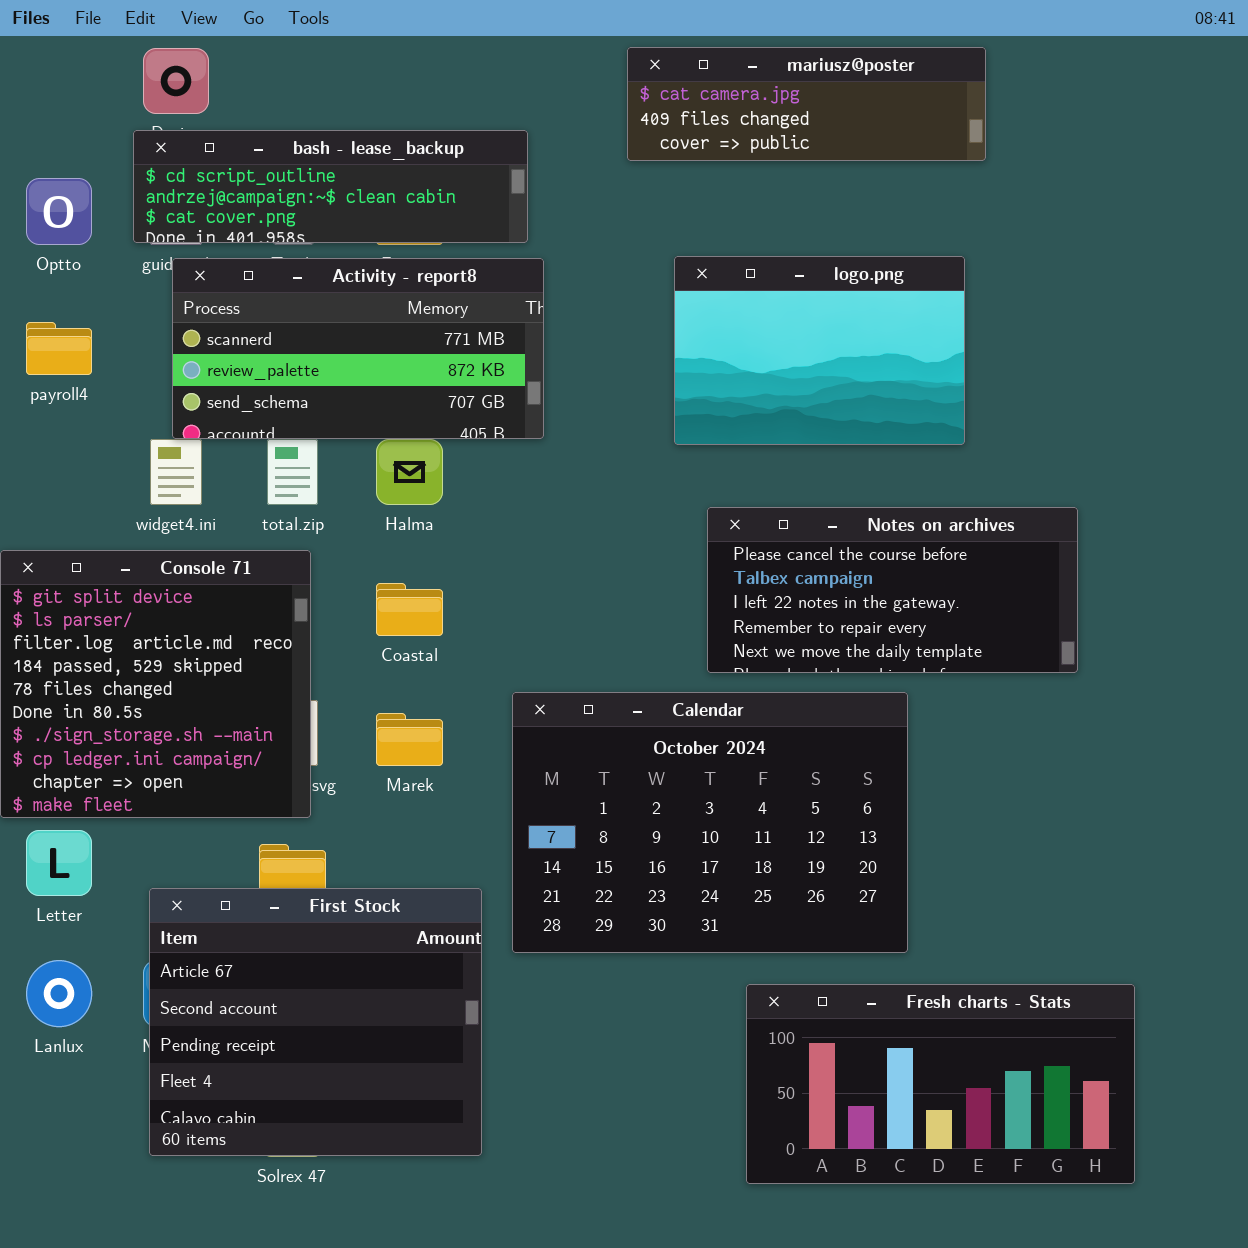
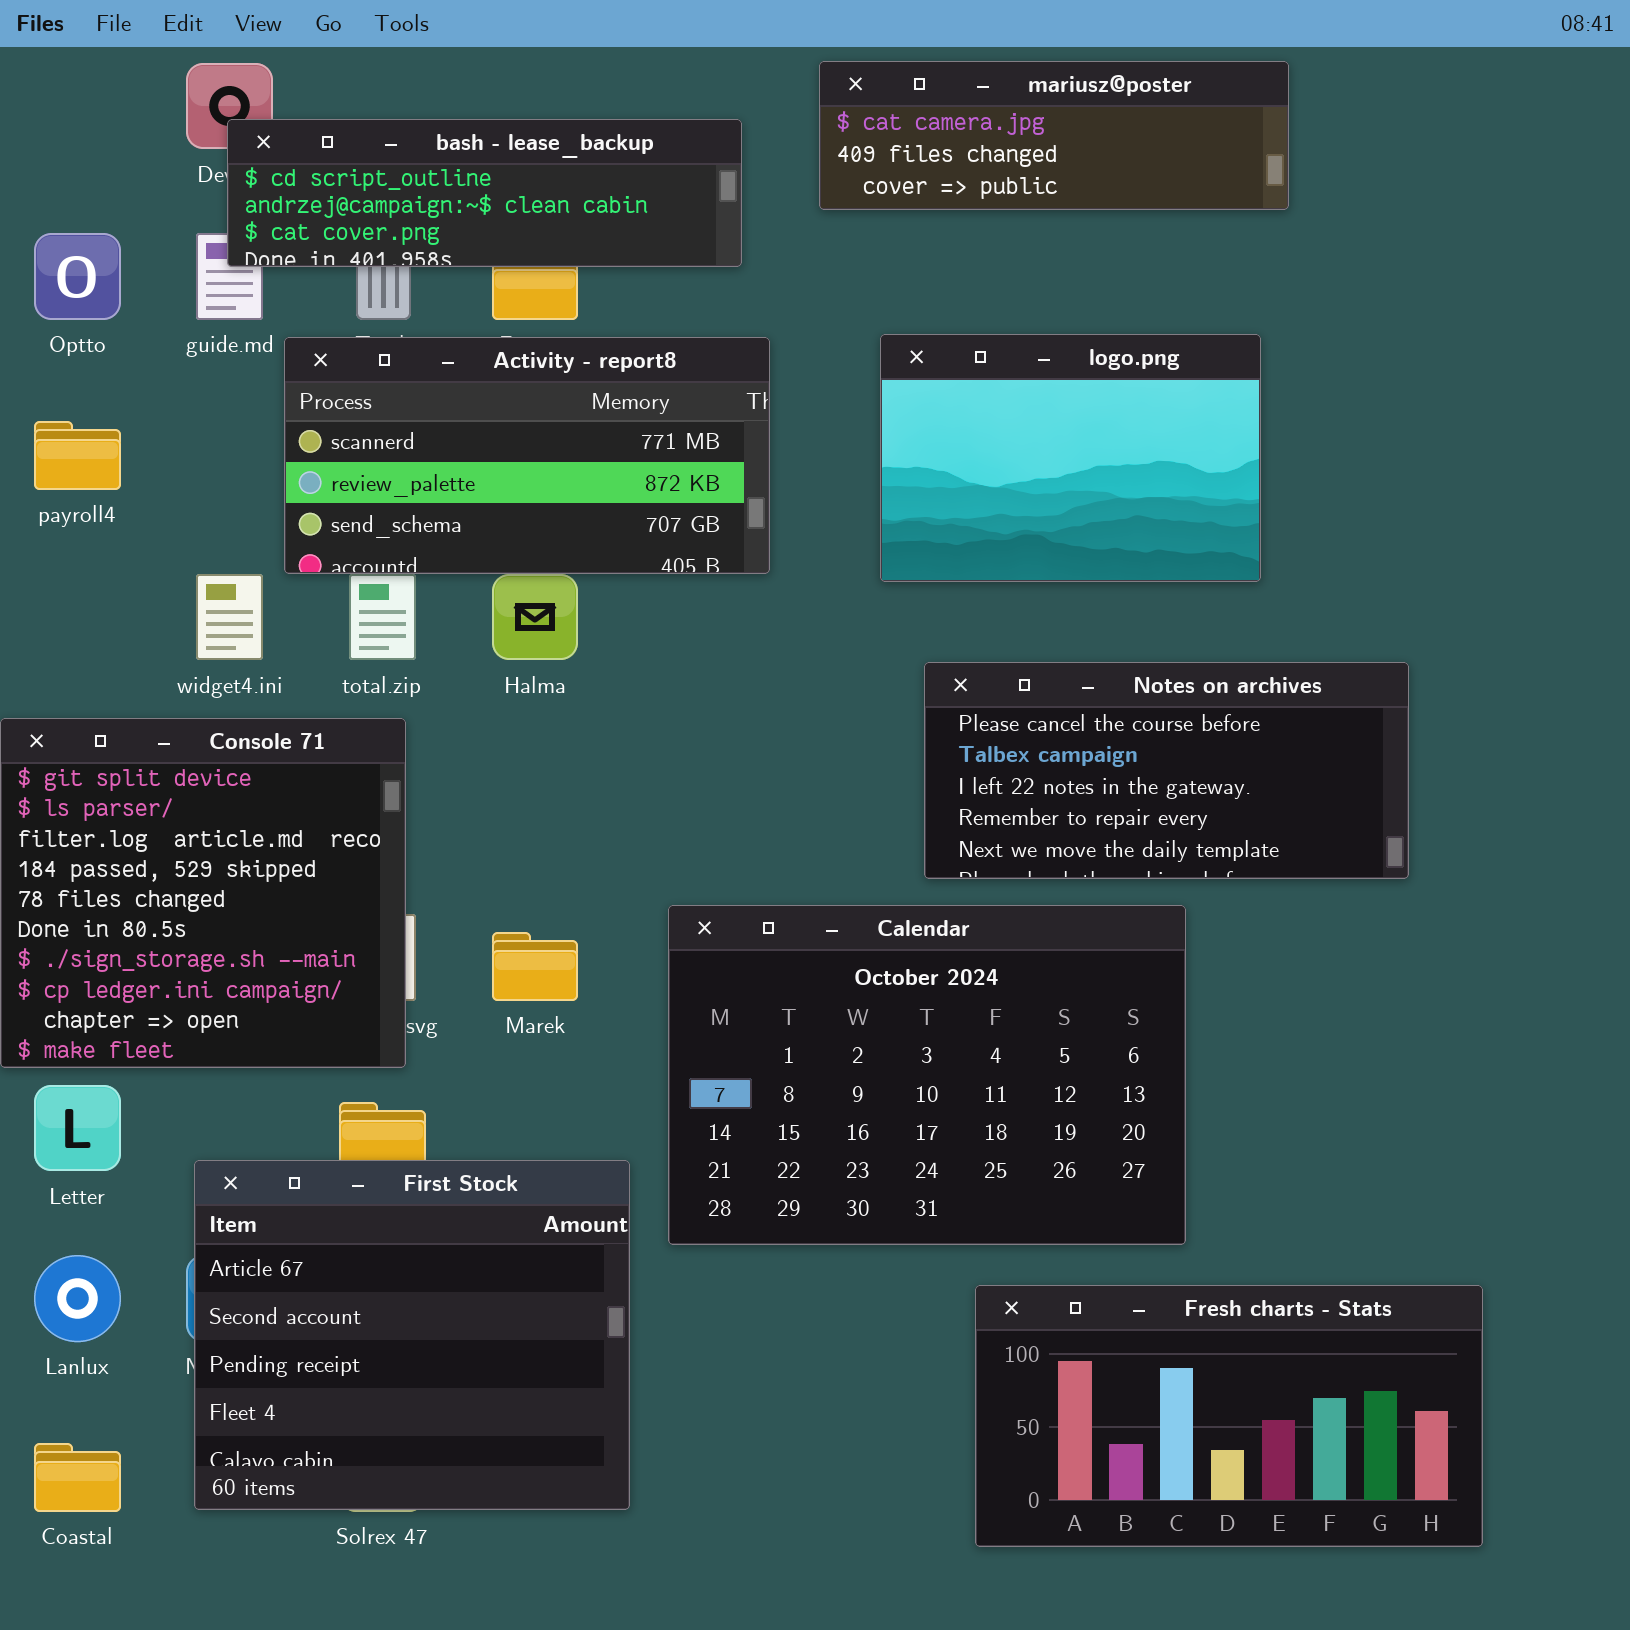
bash - lease_backup: [133,130,528,243] -> [227,119,742,267], moved
Activity - report8: [172,258,544,439] -> [284,337,770,574], moved
Coastal: [376,583,443,636] -> [34,1443,121,1512], moved

